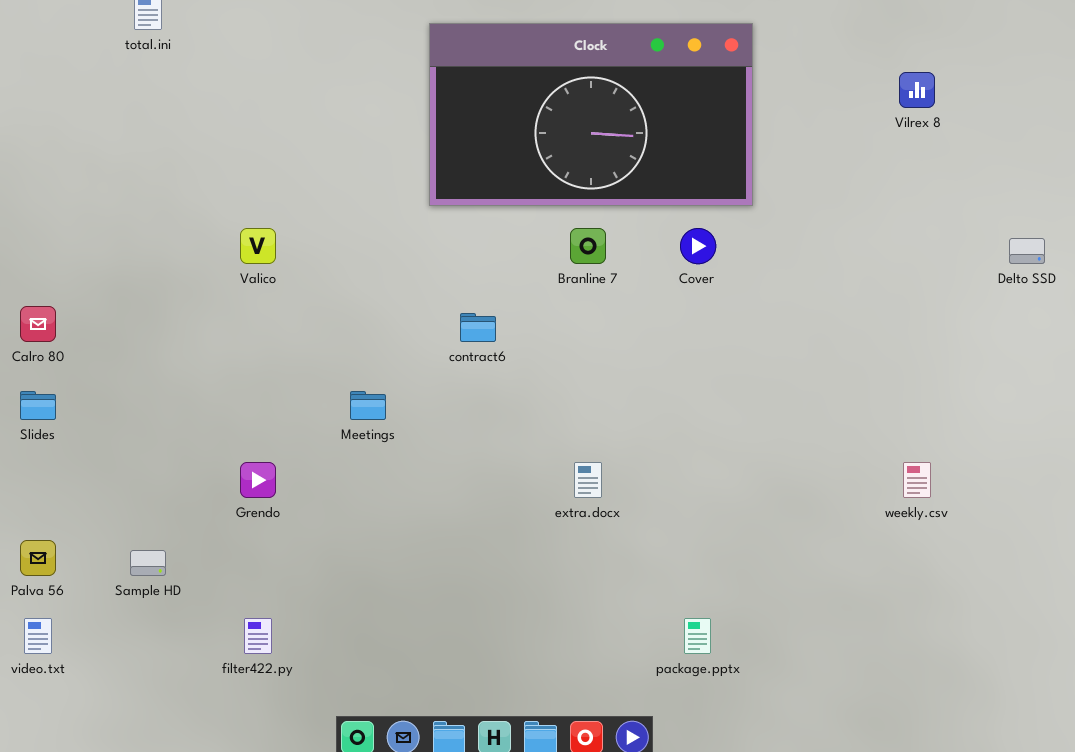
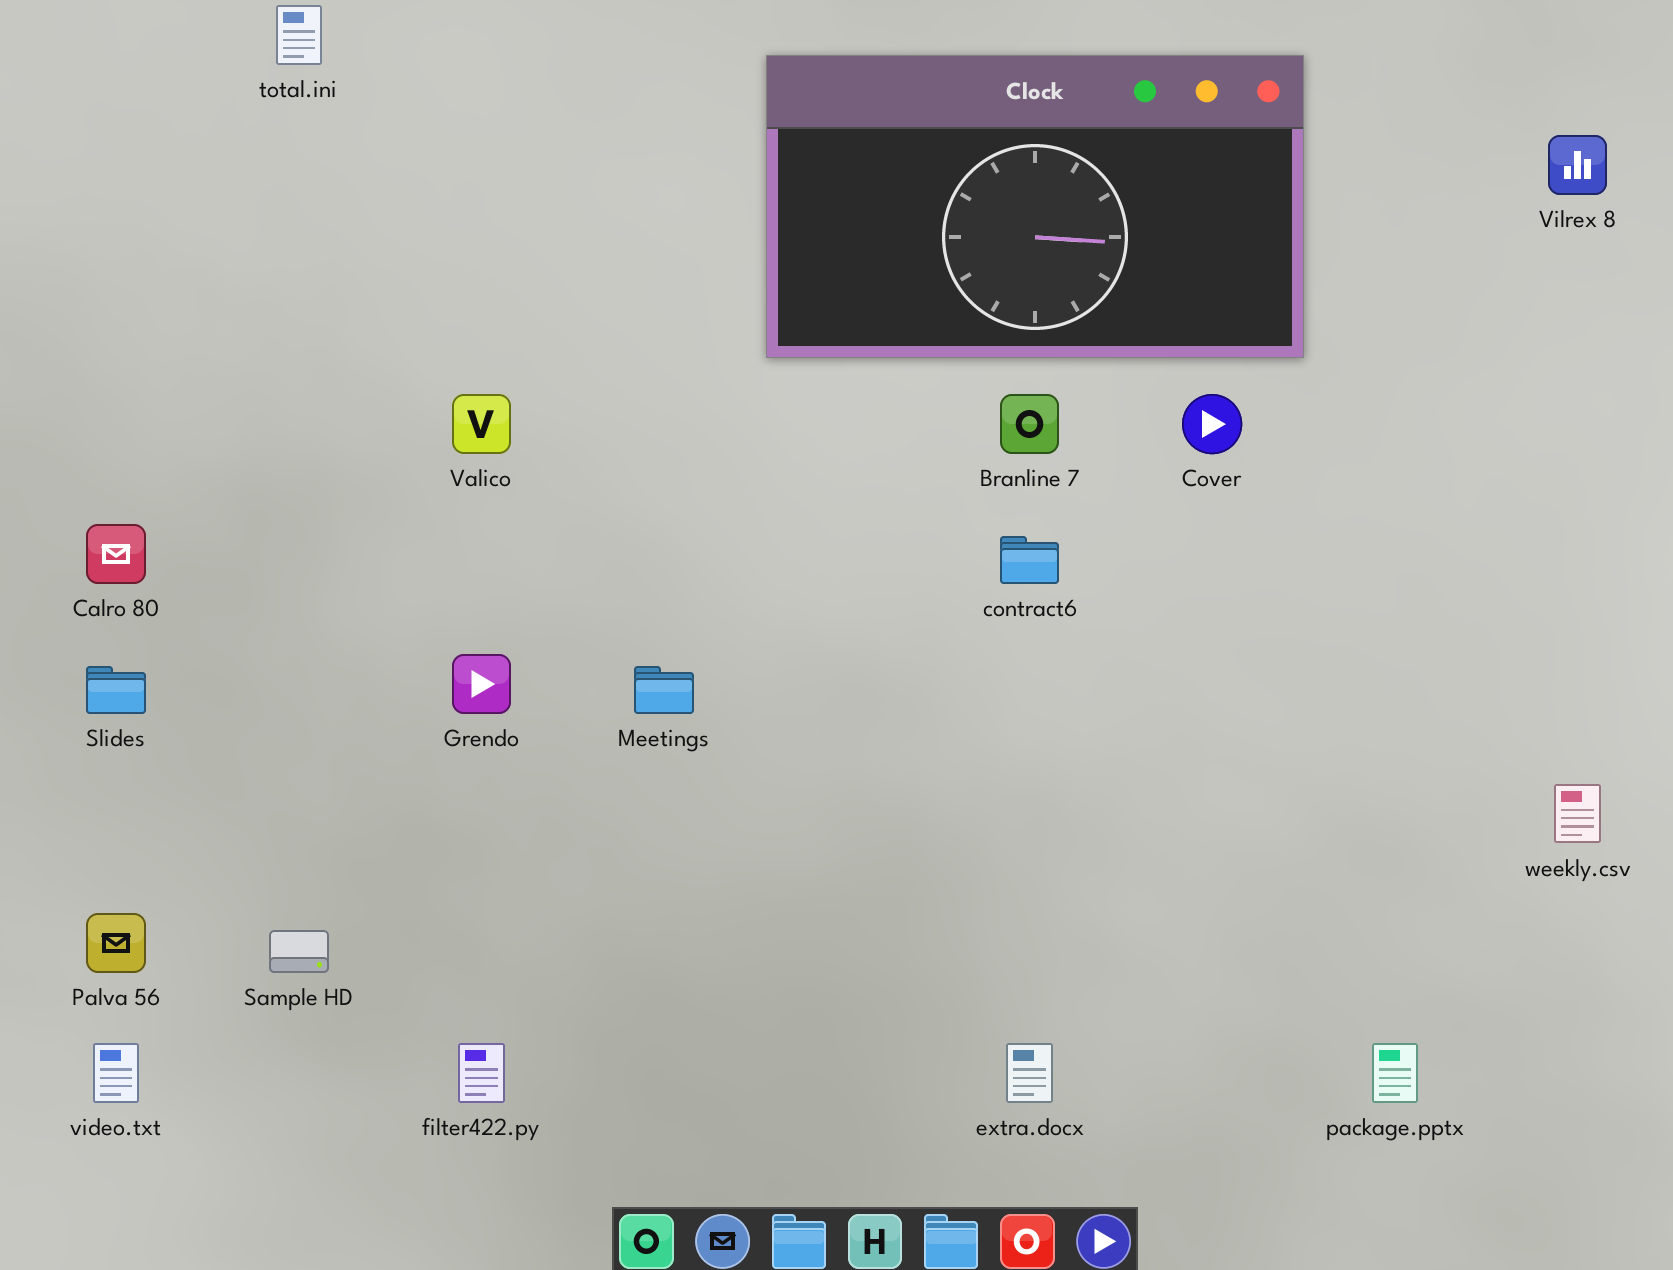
contract6: [460,313,496,342] -> [1000,536,1059,584], moved
Grendo: [240,462,276,498] -> [452,654,511,714], moved
extra.docx: [574,462,602,498] -> [1006,1043,1053,1103], moved
package.pptx: [684,618,711,654] -> [1372,1043,1418,1103], moved

